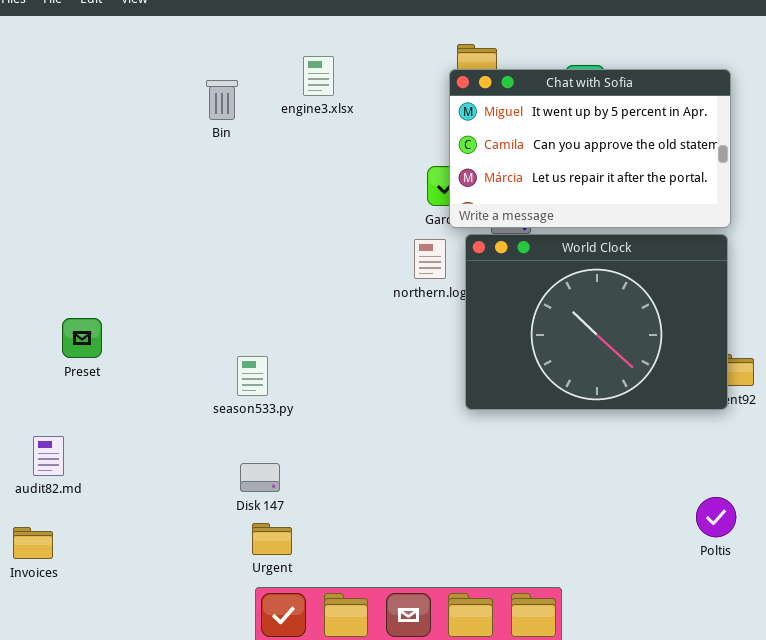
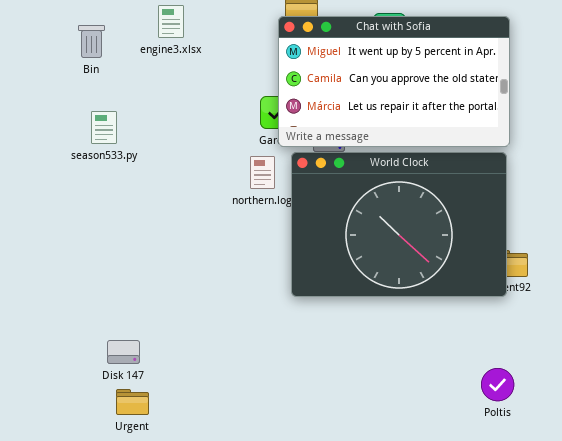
season533.py: [237,356,268,396] -> [91,111,117,144], moved

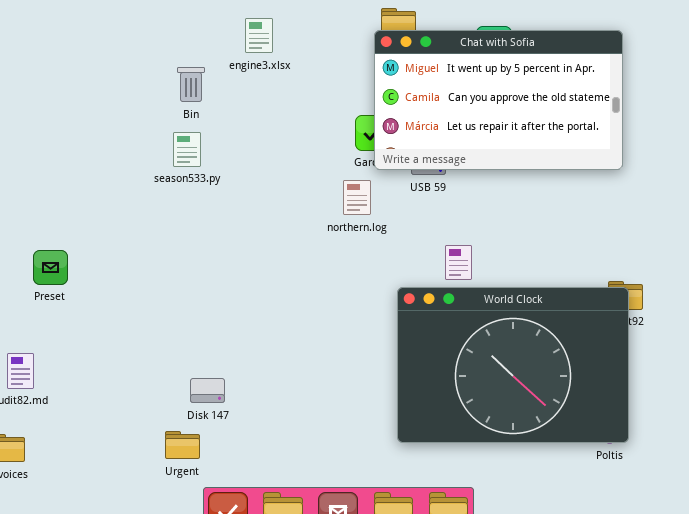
Bin: [78,25,105,58] -> [177,67,205,102], moved
World Clock: [291,152,507,297] -> [397,287,629,443], moved
Urgent: [116,389,149,415] -> [165,431,200,459], moved

